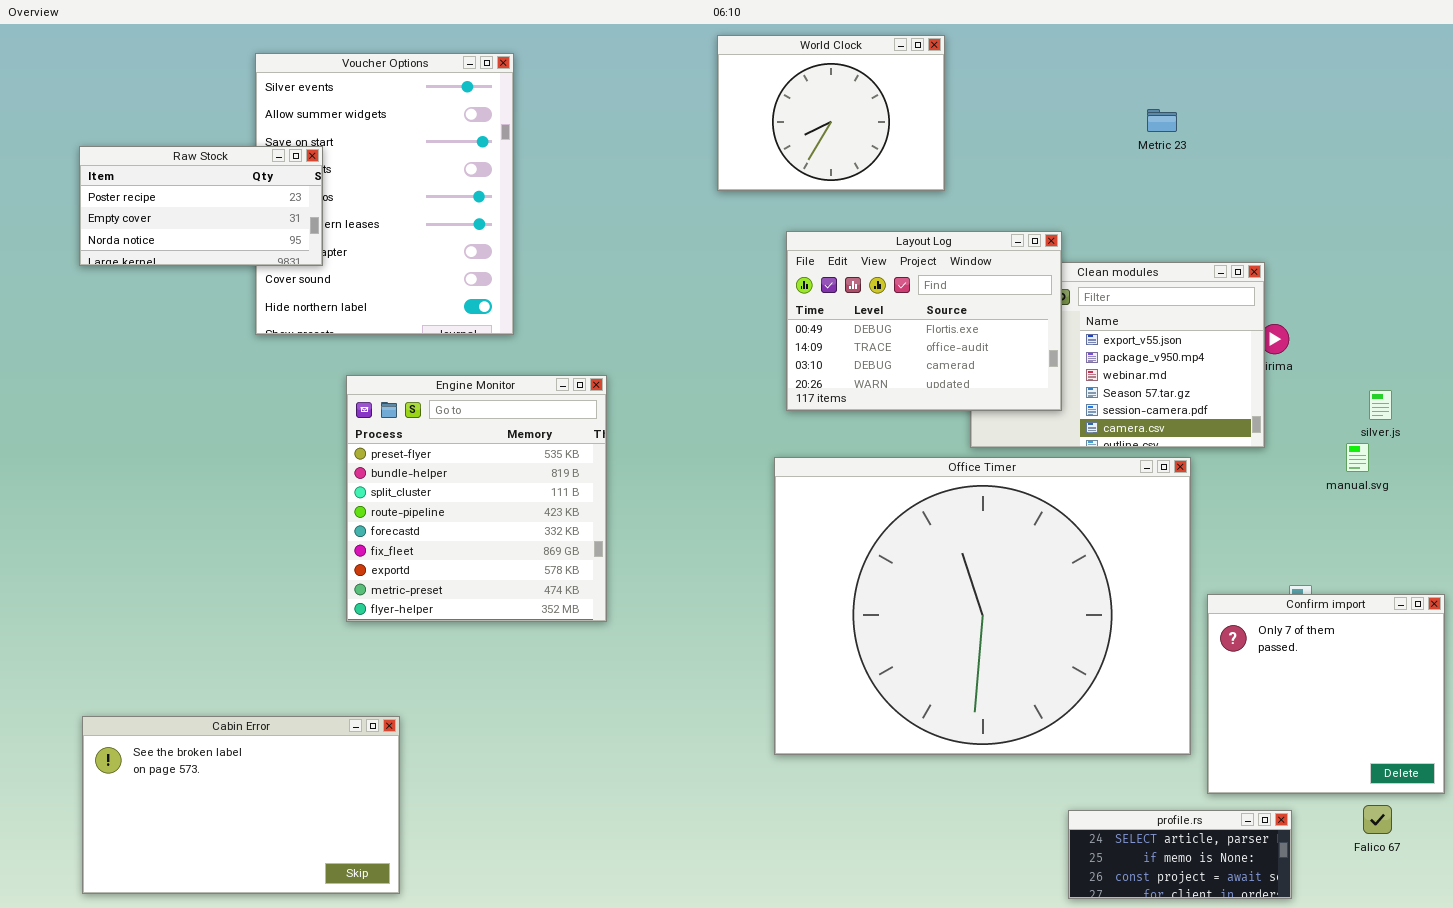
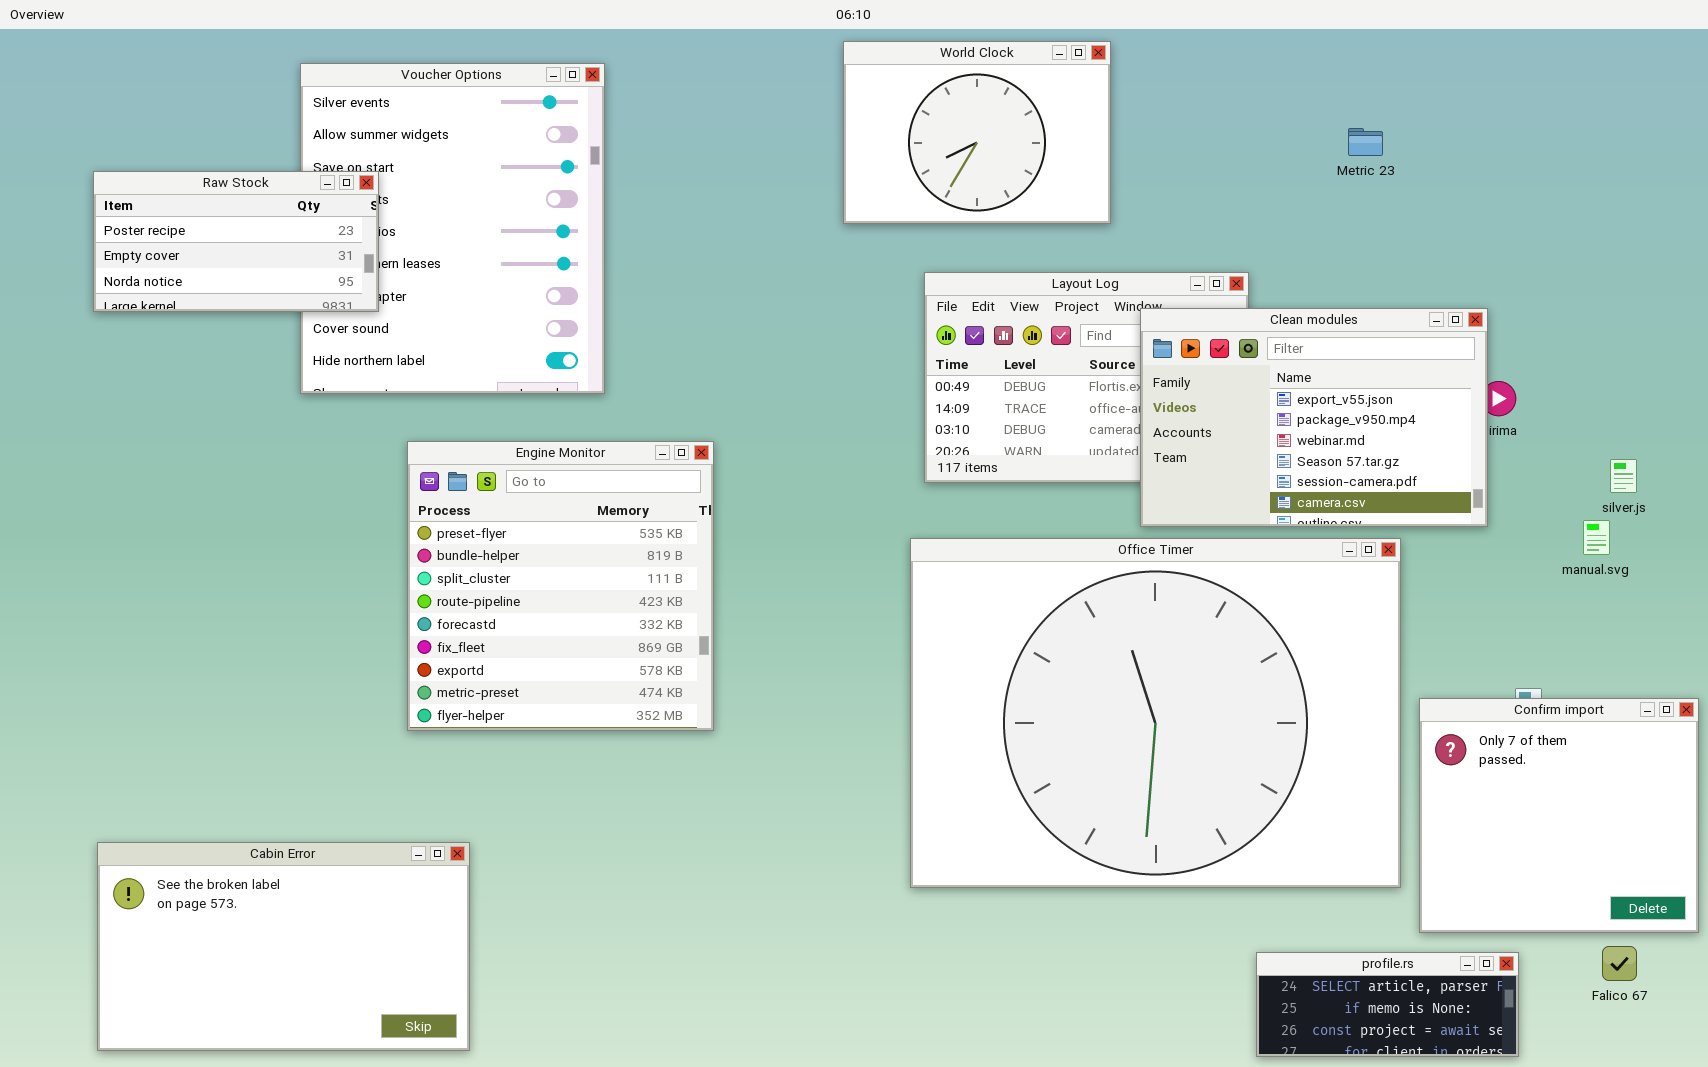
Clean modules: [970,262,1265,448] -> [1140,308,1488,527], raised

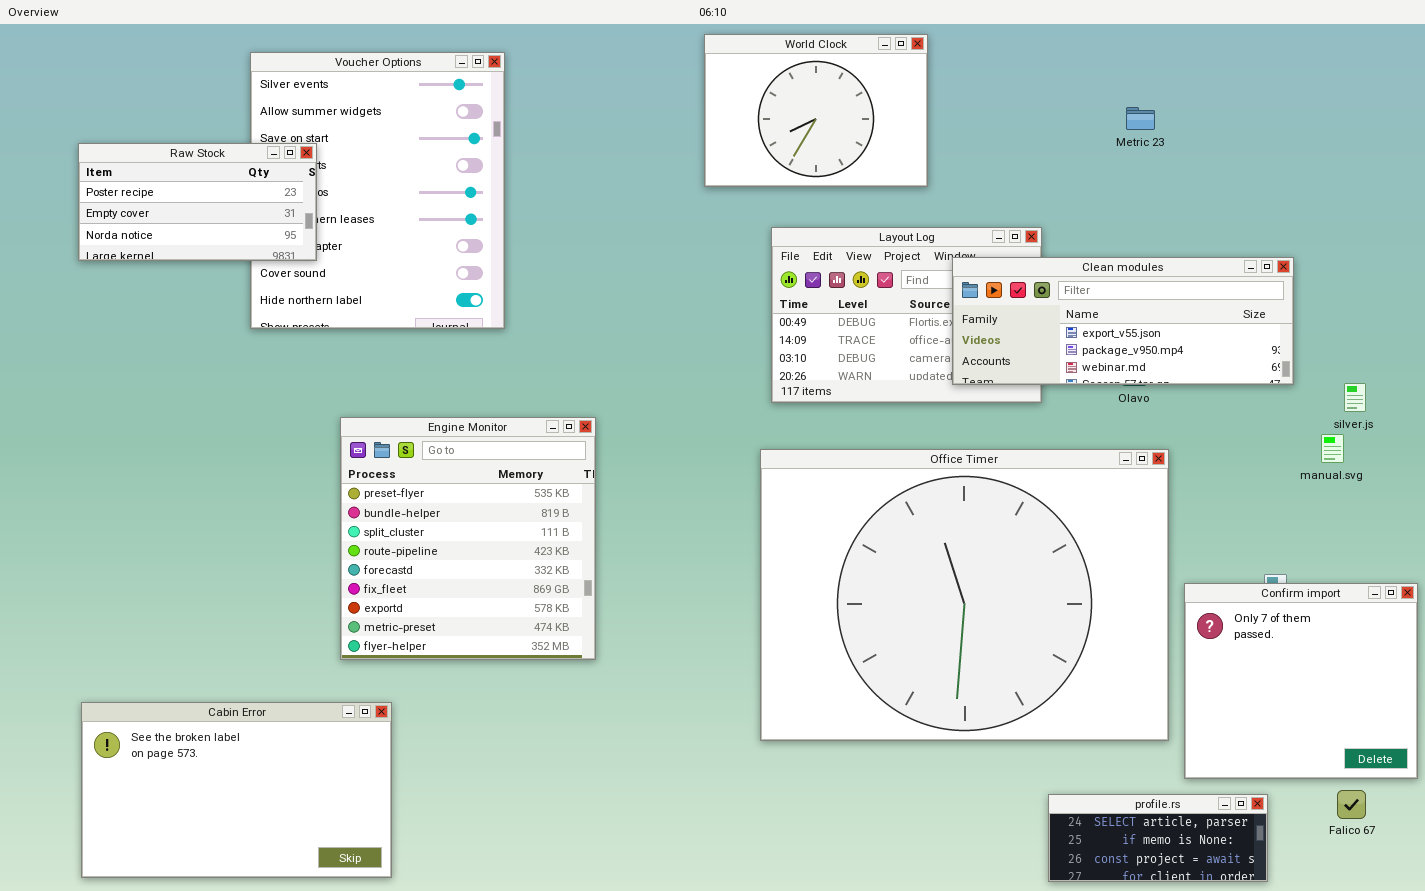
Clean modules: [1140,308,1488,527] -> [952,257,1294,385], resized
Engine Monitor: [407,441,714,731] -> [340,417,596,660], moved

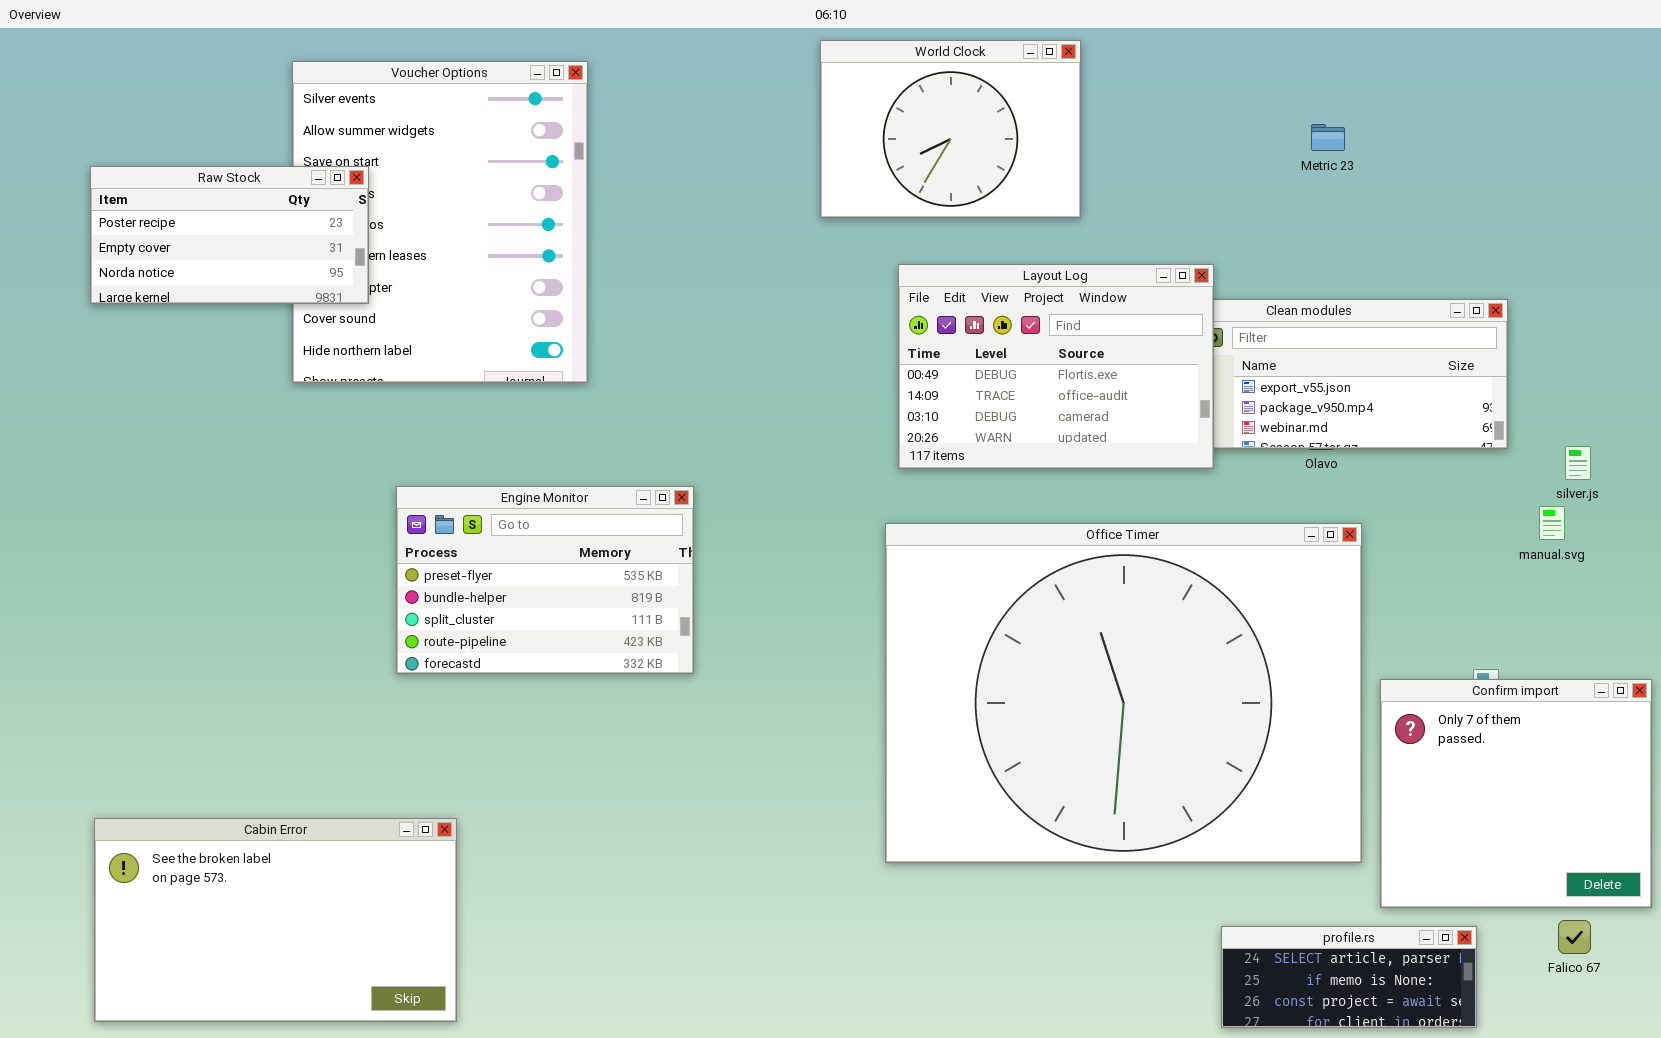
Layout Log: [771,227,1042,403] -> [898,264,1214,469], raised
Engine Monitor: [340,417,596,660] -> [396,486,694,674], resized

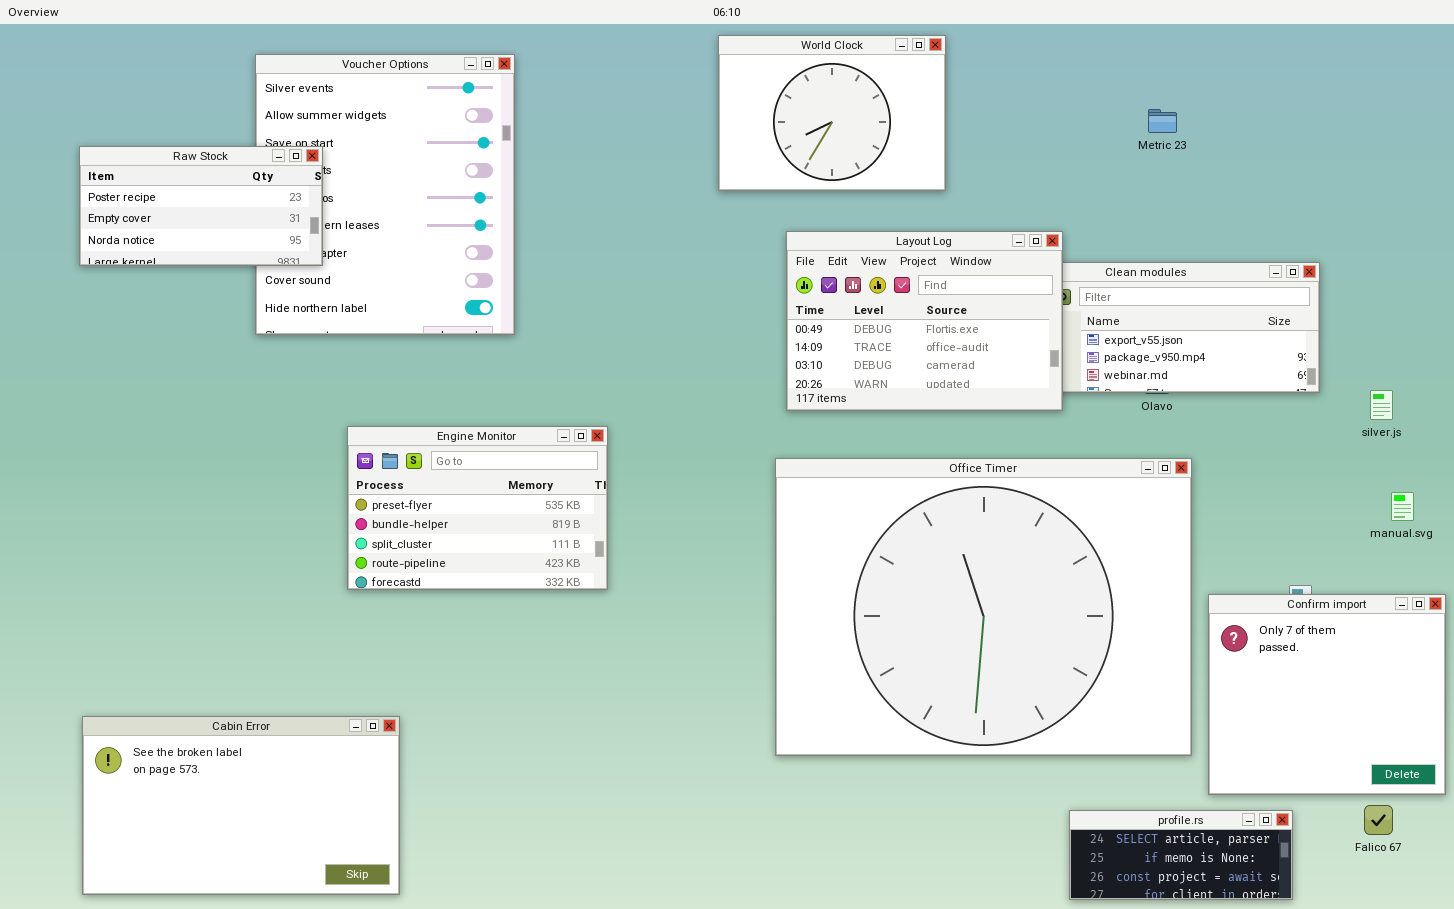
manual.svg: [1539,506,1565,540] -> [1391,492,1414,521], moved

